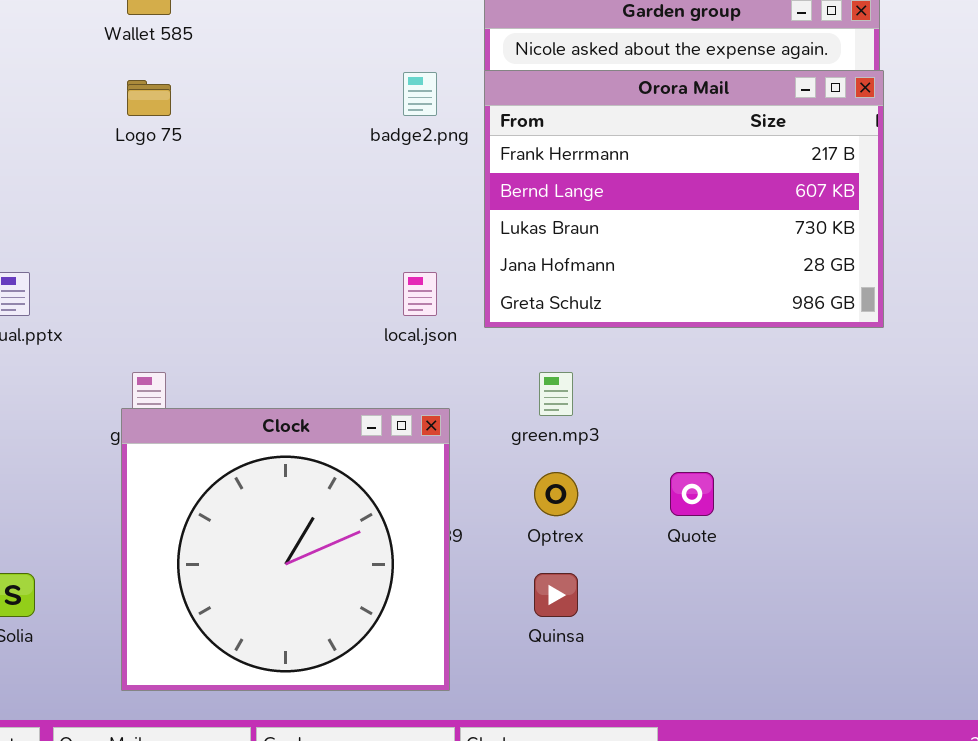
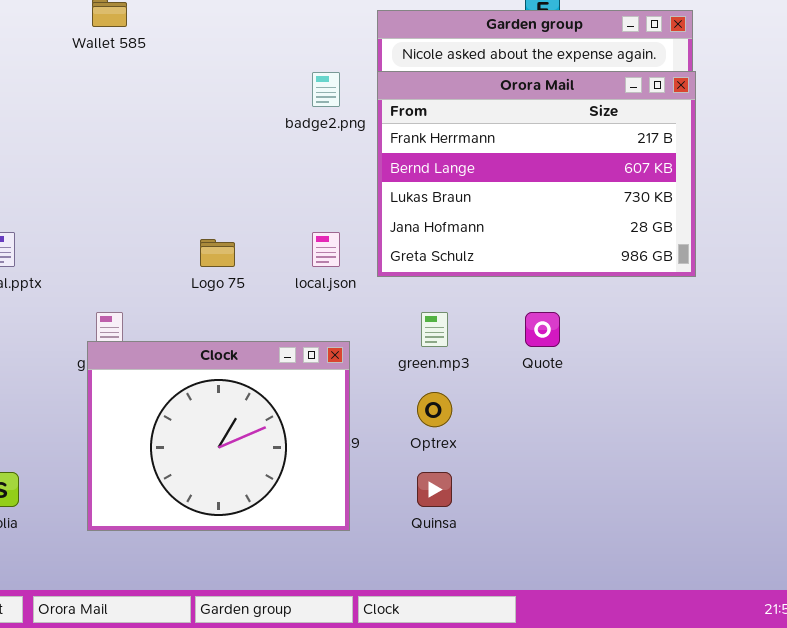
Logo 75: [127,80,171,116] -> [200,239,235,267], moved
Clock: [121,408,450,691] -> [87,341,350,531], resized
Quote: [670,472,714,516] -> [525,312,560,347], moved

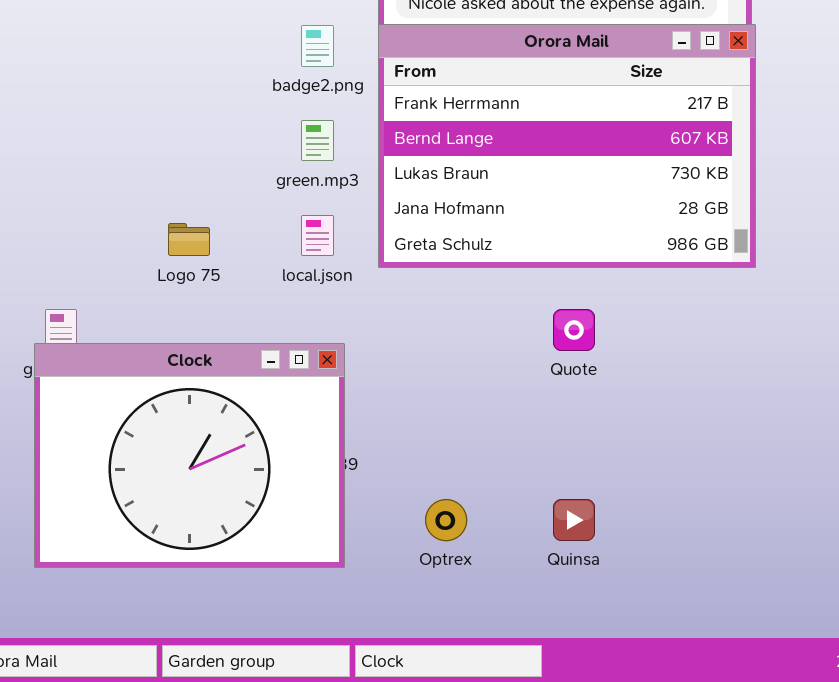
green.mp3: [421,312,448,347] -> [301,120,334,161], moved
Optrex: [417,392,452,427] -> [425,499,467,541], moved
Quinsa: [417,472,452,507] -> [553,499,595,541], moved

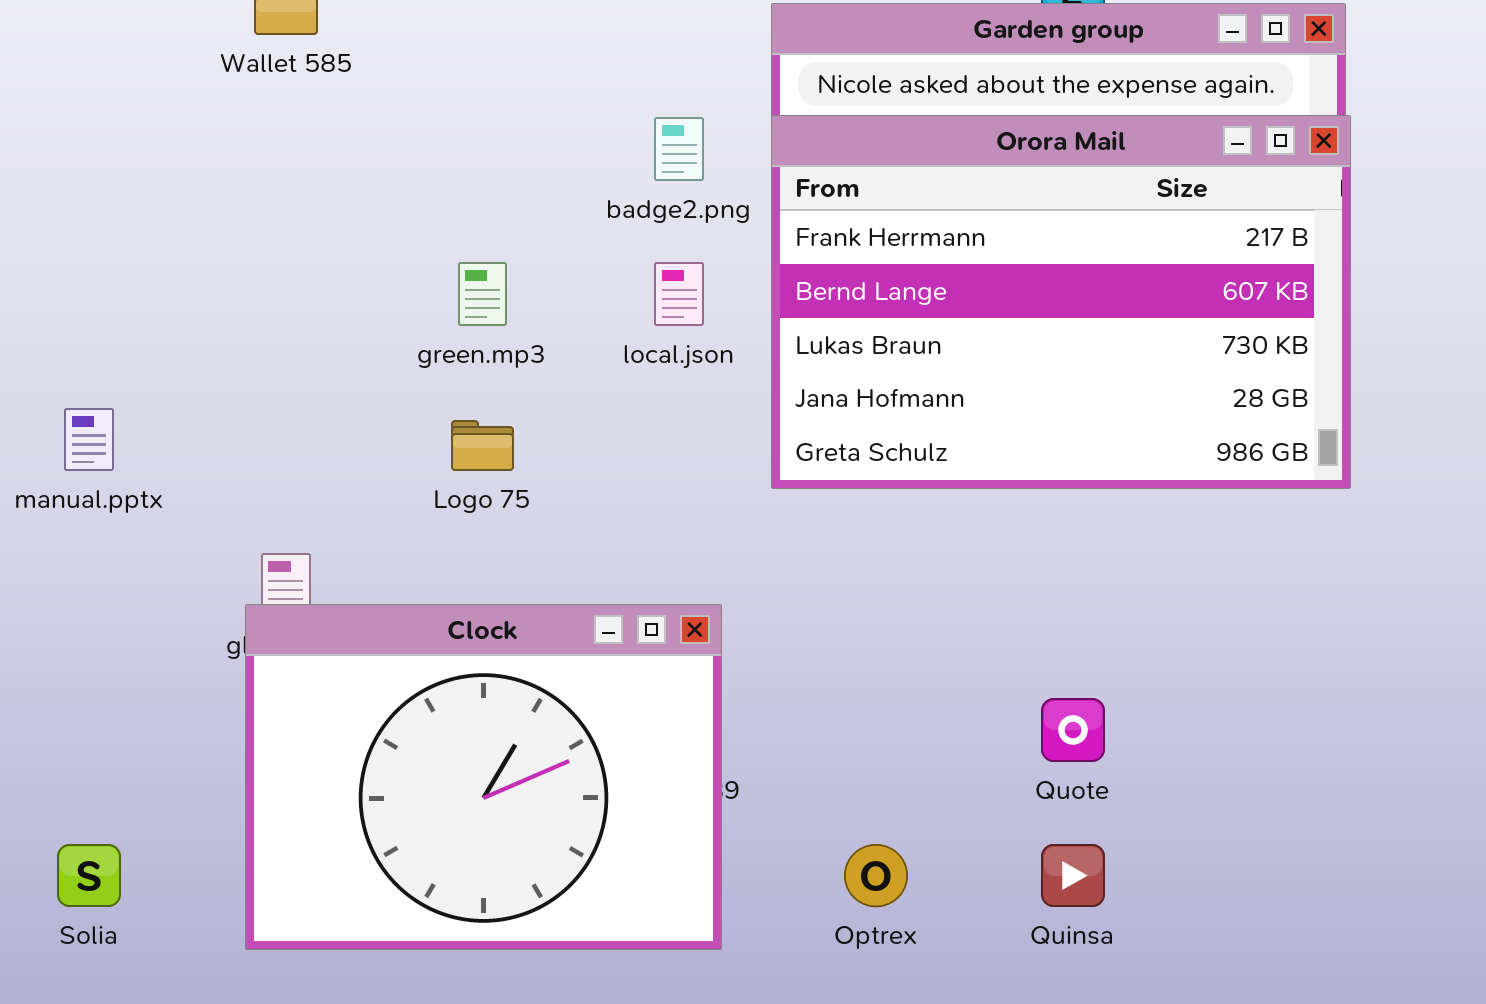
green.mp3: [301,120,334,161] -> [458,262,507,326], moved
local.json: [301,215,334,256] -> [654,262,704,326], moved
Quote: [553,309,595,351] -> [1041,698,1105,762], moved

